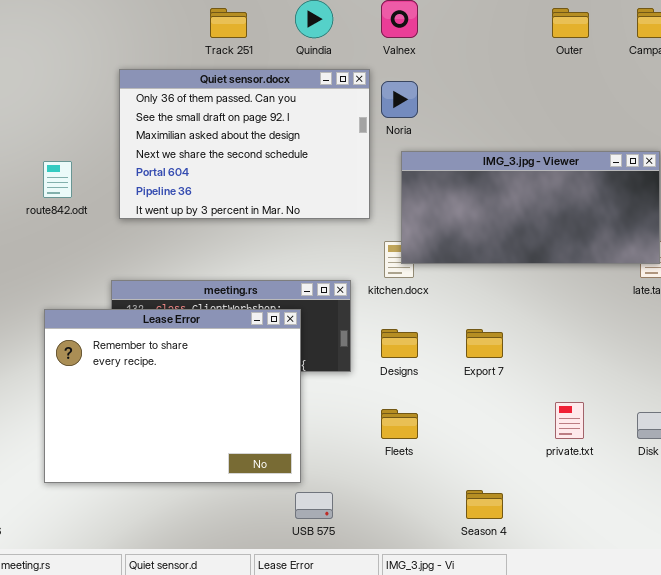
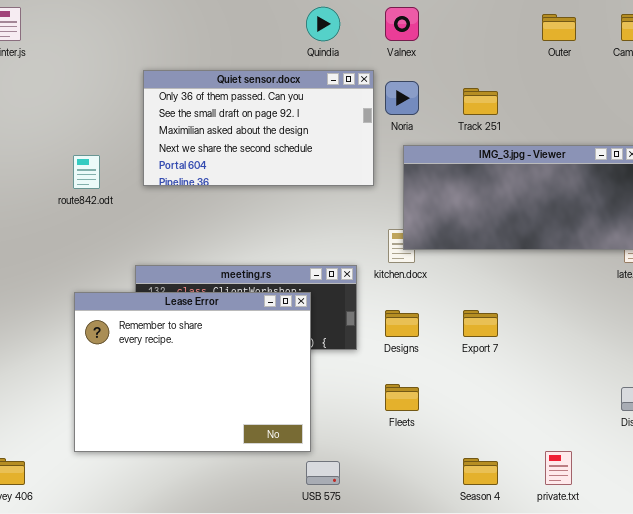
Track 251: [210,8,247,38] -> [463,88,498,115], moved
Quiet sensor.docx: [119,69,370,219] -> [143,70,374,186], resized
private.txt: [555,402,584,439] -> [545,451,572,485], moved

